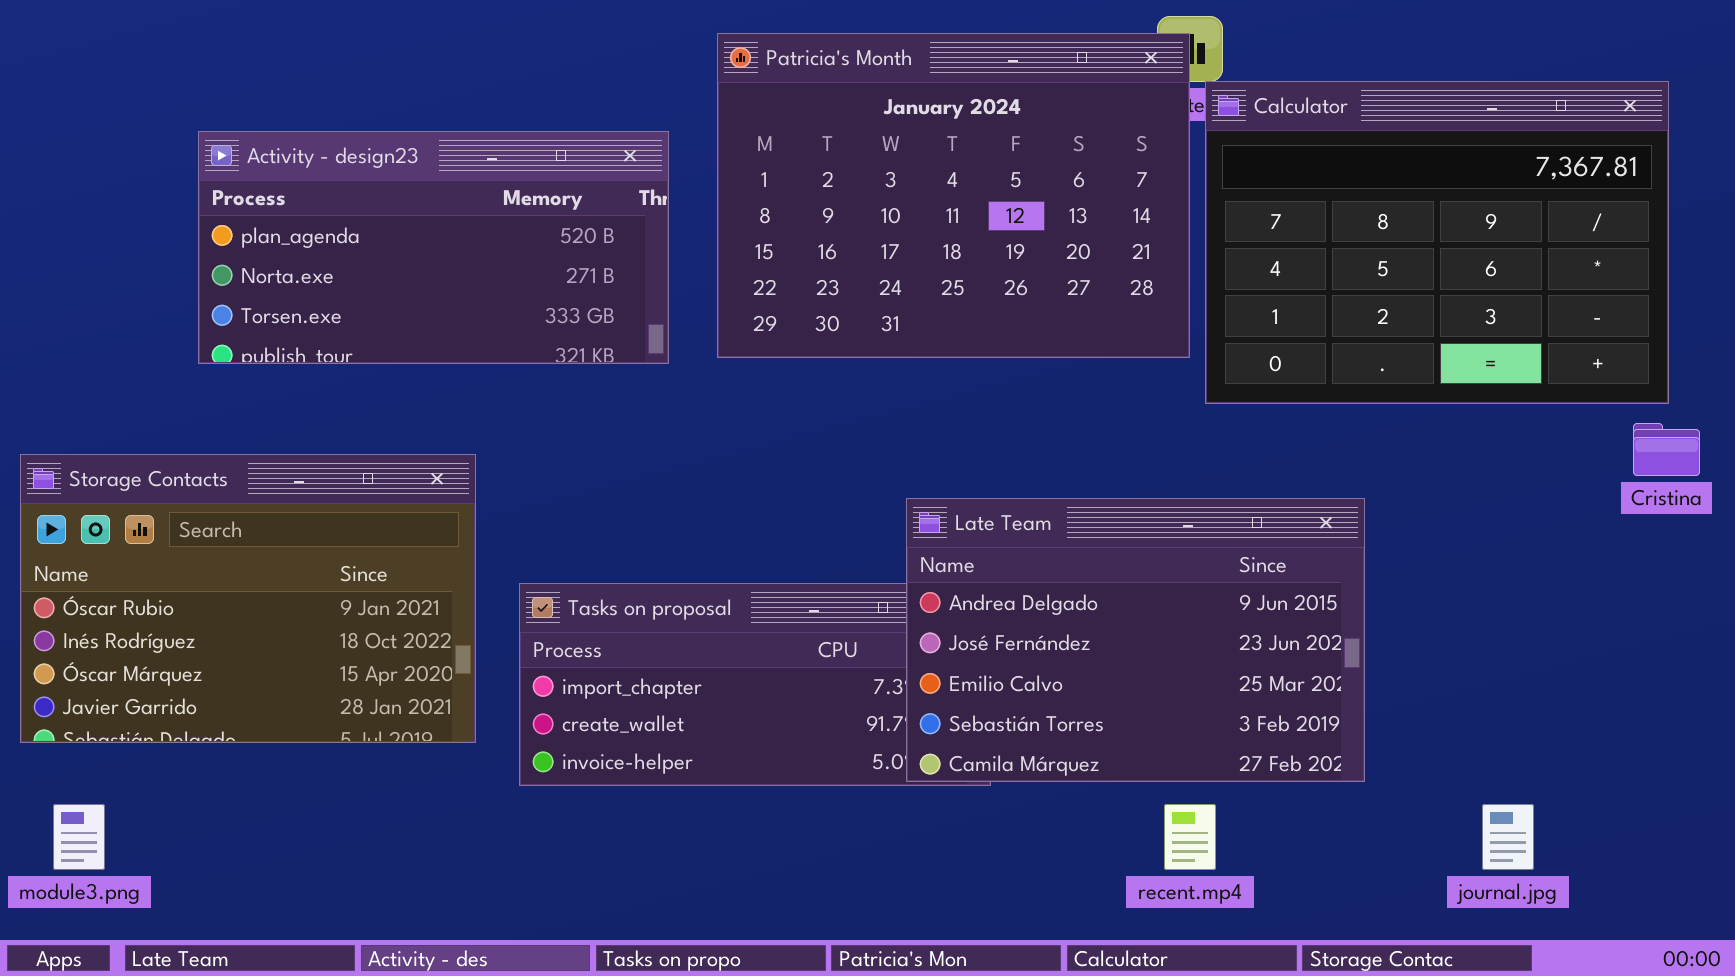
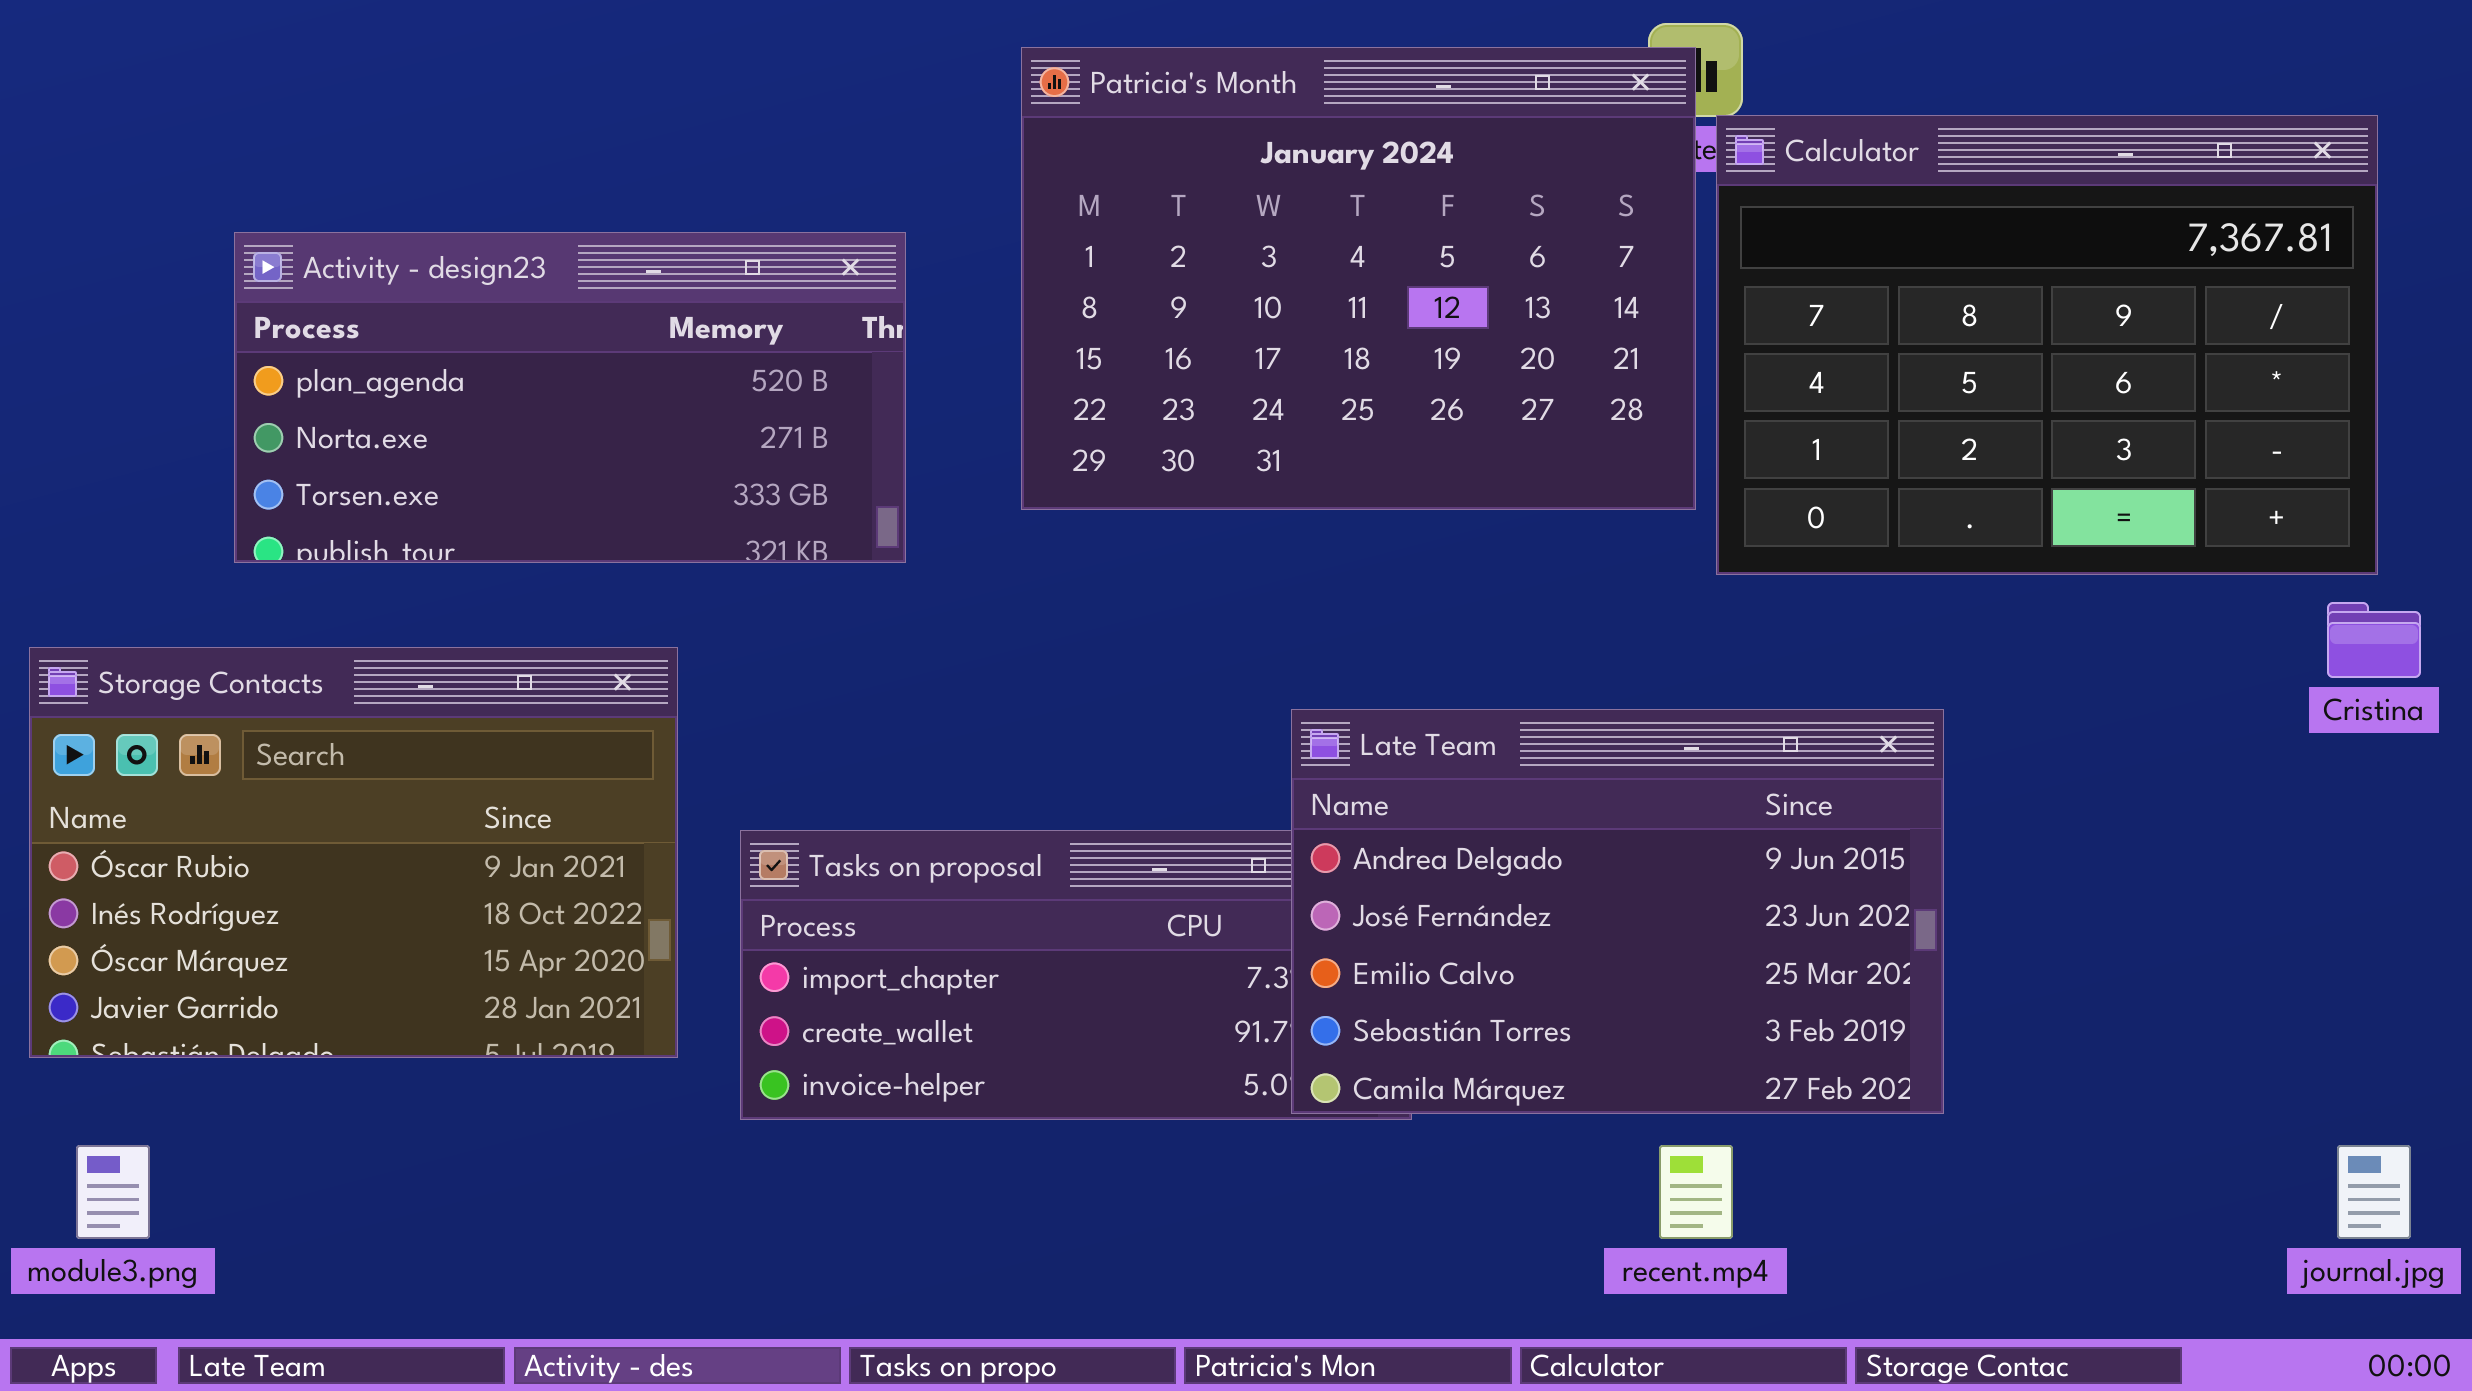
Activity - design23: [198,131,669,364] -> [234,232,906,563], moved
journal.jpg: [1482,804,1534,870] -> [2337,1145,2411,1239], moved

